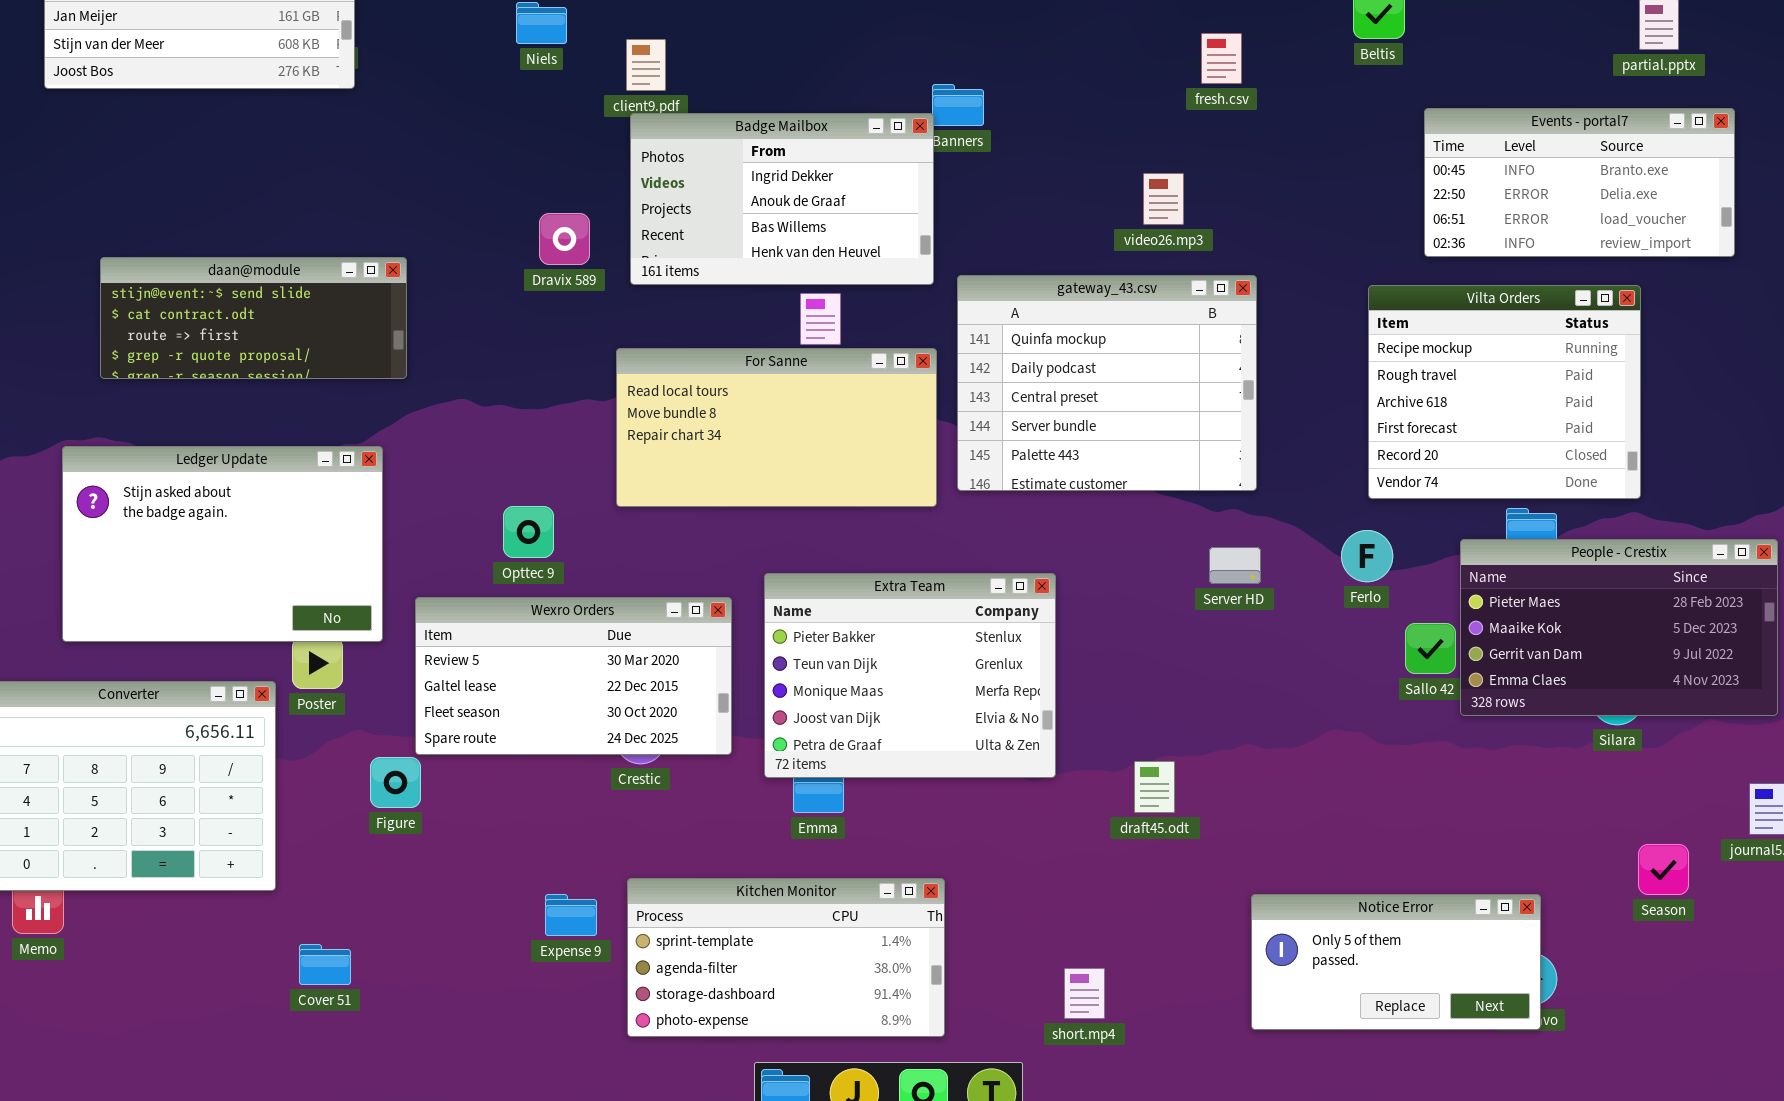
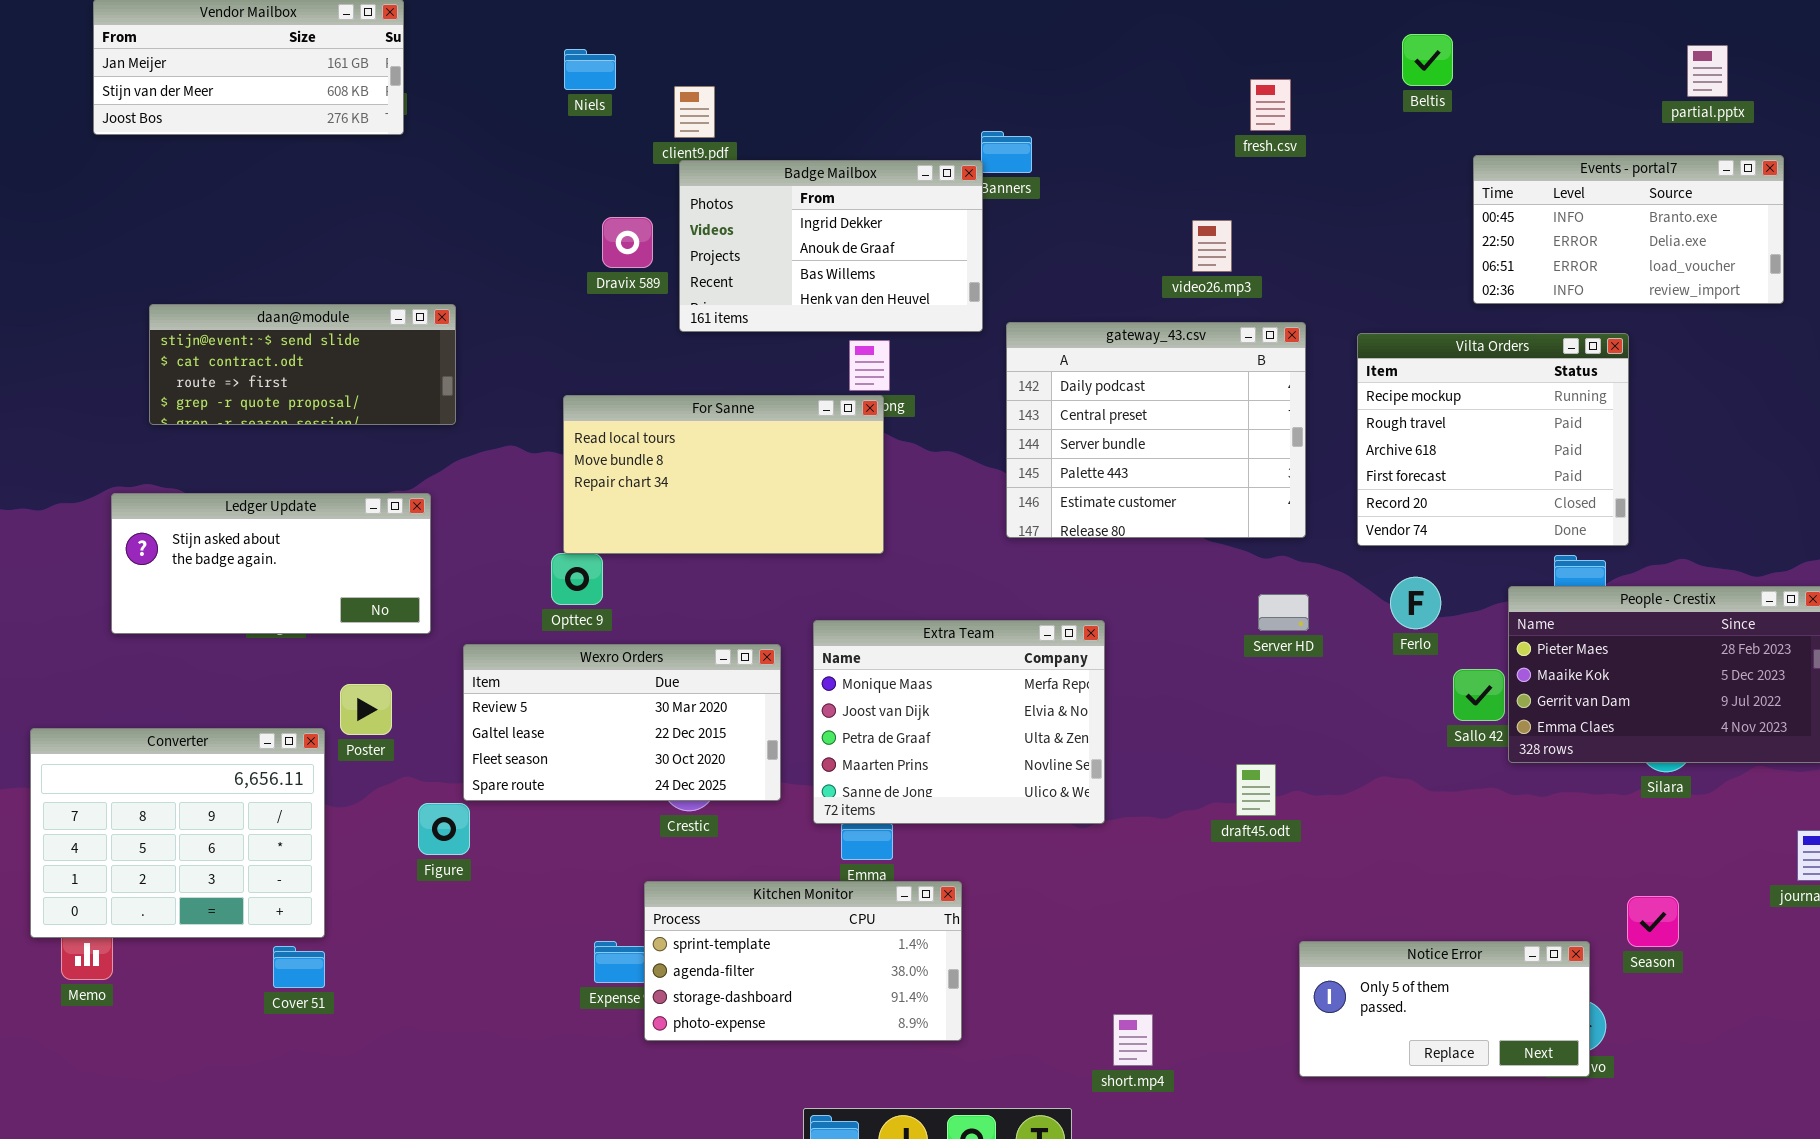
Dravix 589: [539,213,590,265] -> [602,217,653,268], moved
gateway_43.csv: [957,275,1257,491] -> [1006,322,1306,538], scrolled down 1 row
Vilta Orders: [1368,285,1641,499] -> [1357,333,1629,546], moved
For Sanne: [616,348,937,507] -> [563,395,884,554], moved
Ledger Update: [62,446,383,642] -> [111,493,431,634], resized
Extra Team: [764,573,1056,778] -> [813,620,1105,824], scrolled down 2 rows
draft45.odt: [1134,761,1175,813] -> [1236,764,1276,816], moved
Season: [1638,844,1689,895] -> [1627,896,1679,947], moved
Kitchen Monitor: [627,878,945,1037] -> [644,881,962,1041], moved
Cover 51: [299,944,351,985] -> [273,946,325,988], moved

